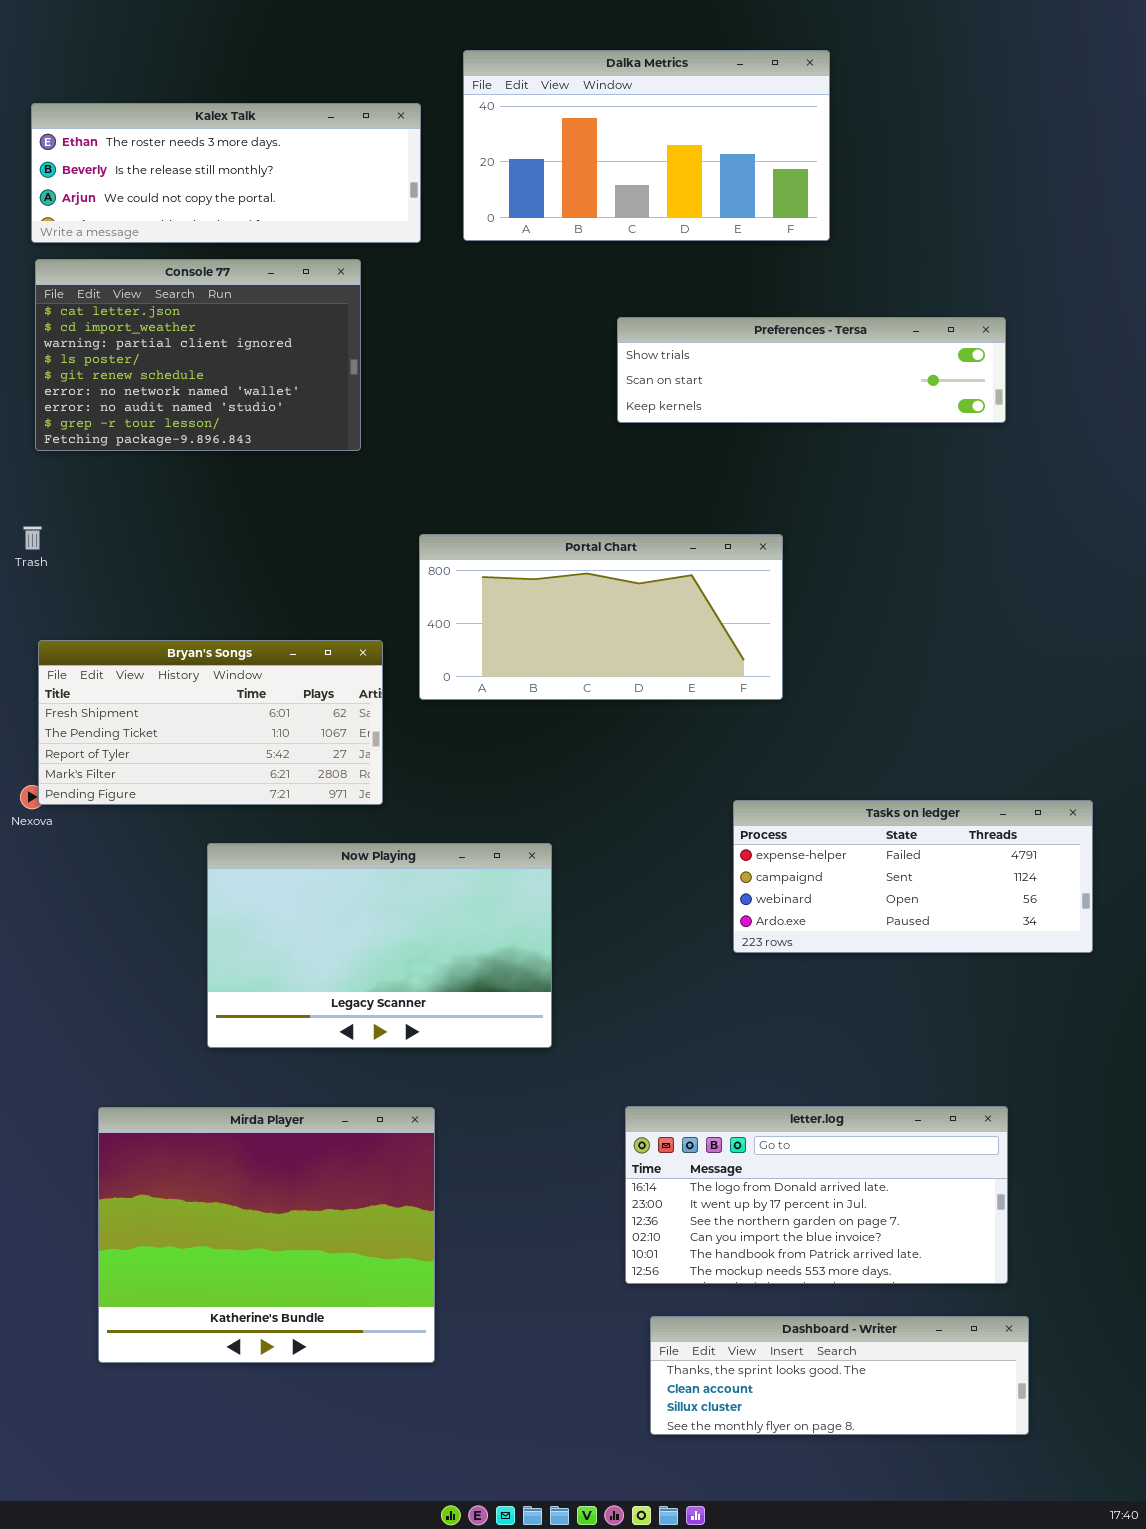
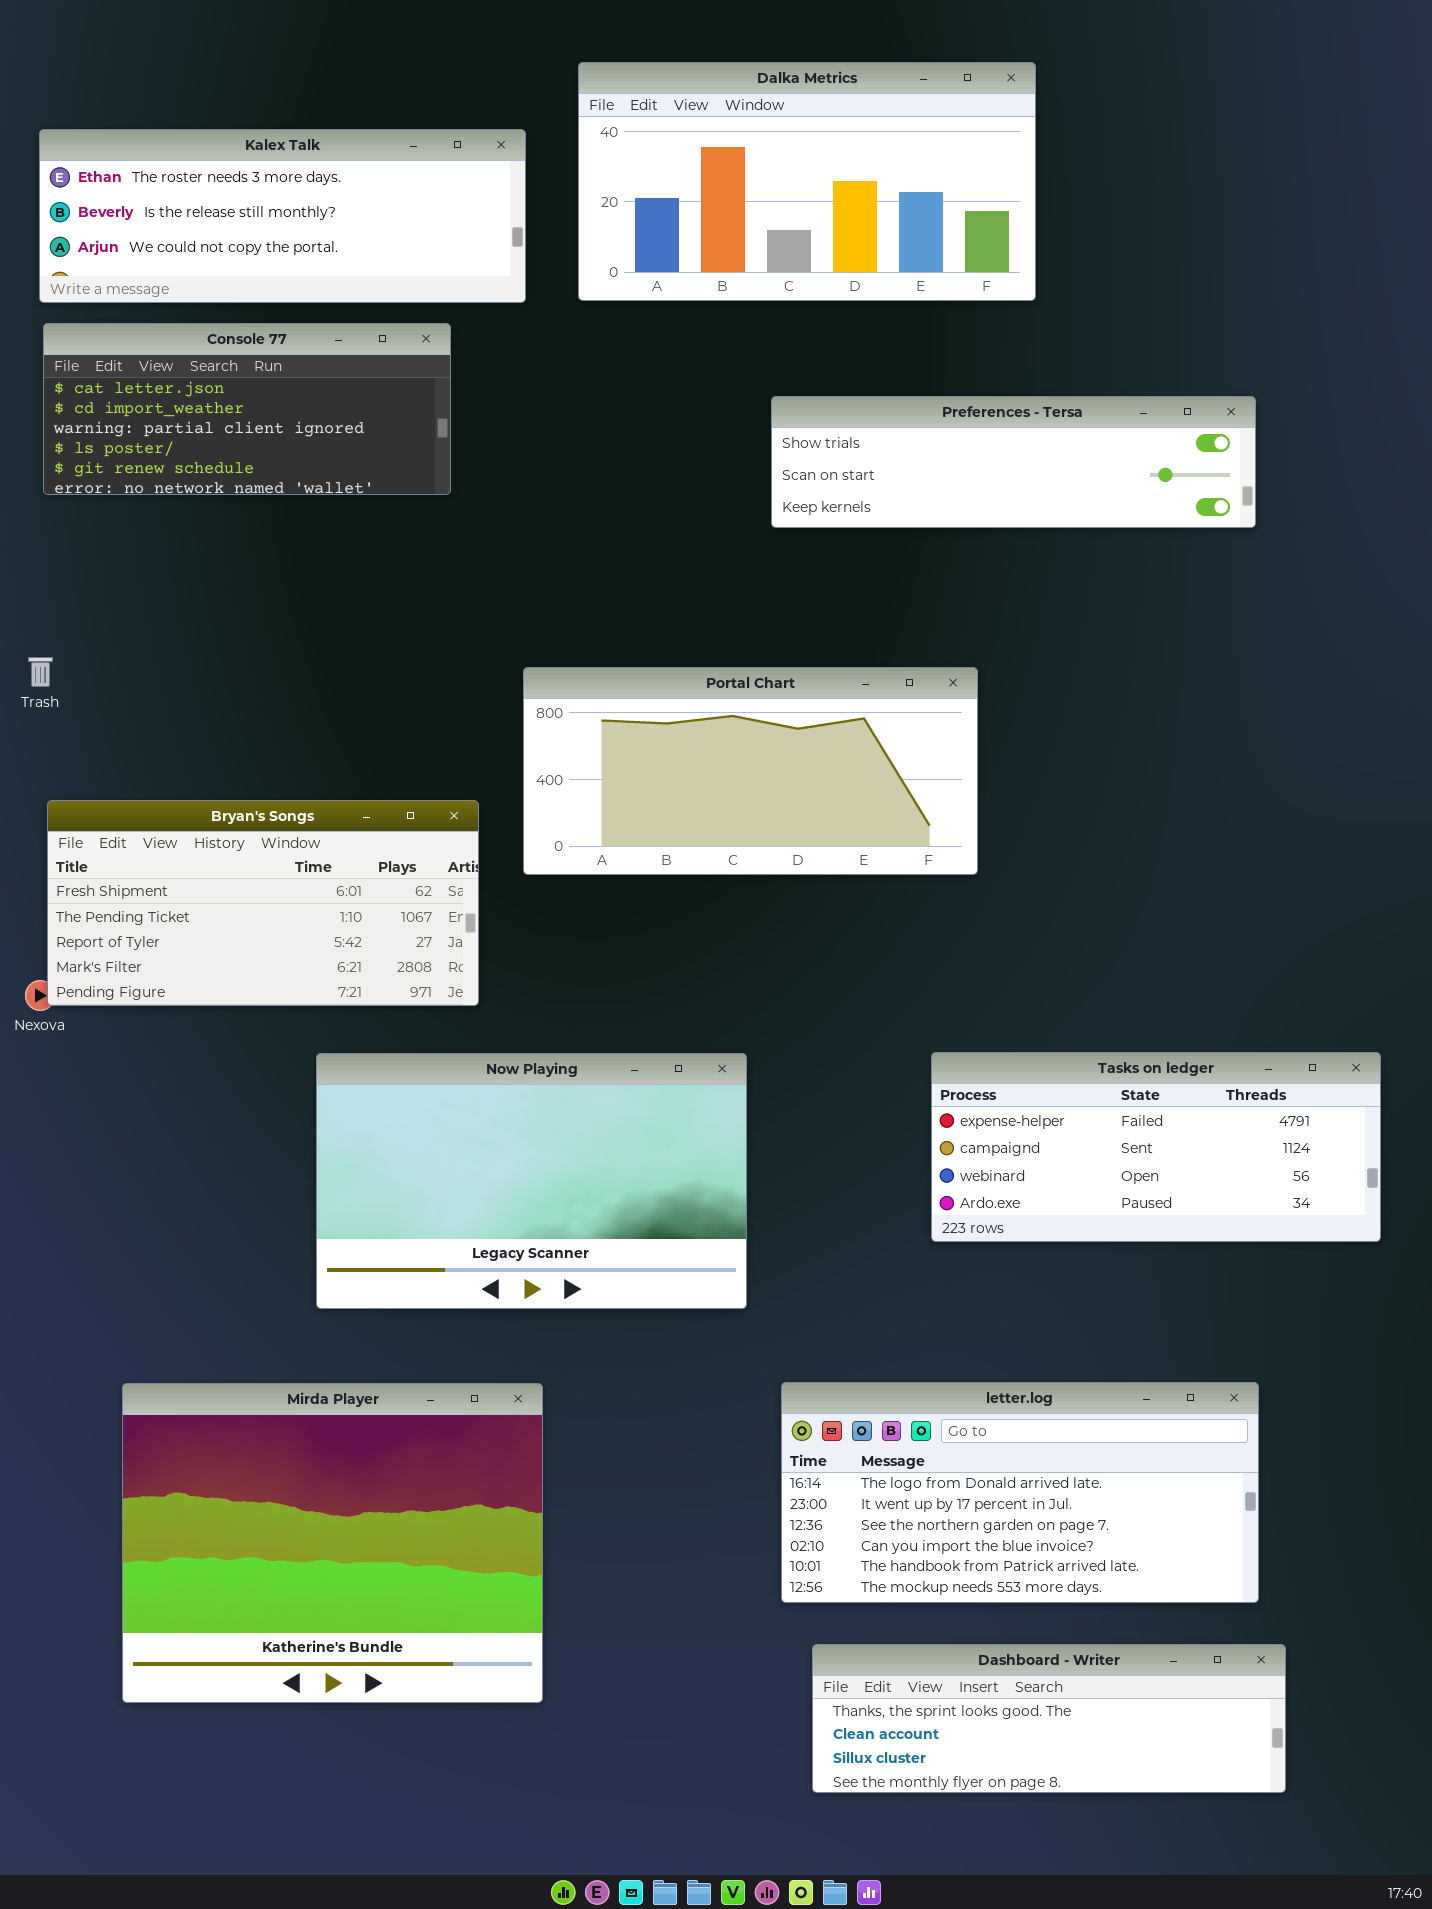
Console 77: [35,259,361,451] -> [43,323,451,495], resized
Tasks on ledger: [733,800,1093,953] -> [931,1052,1381,1242], moved
Now Playing: [207,843,552,1048] -> [316,1053,747,1309], moved

